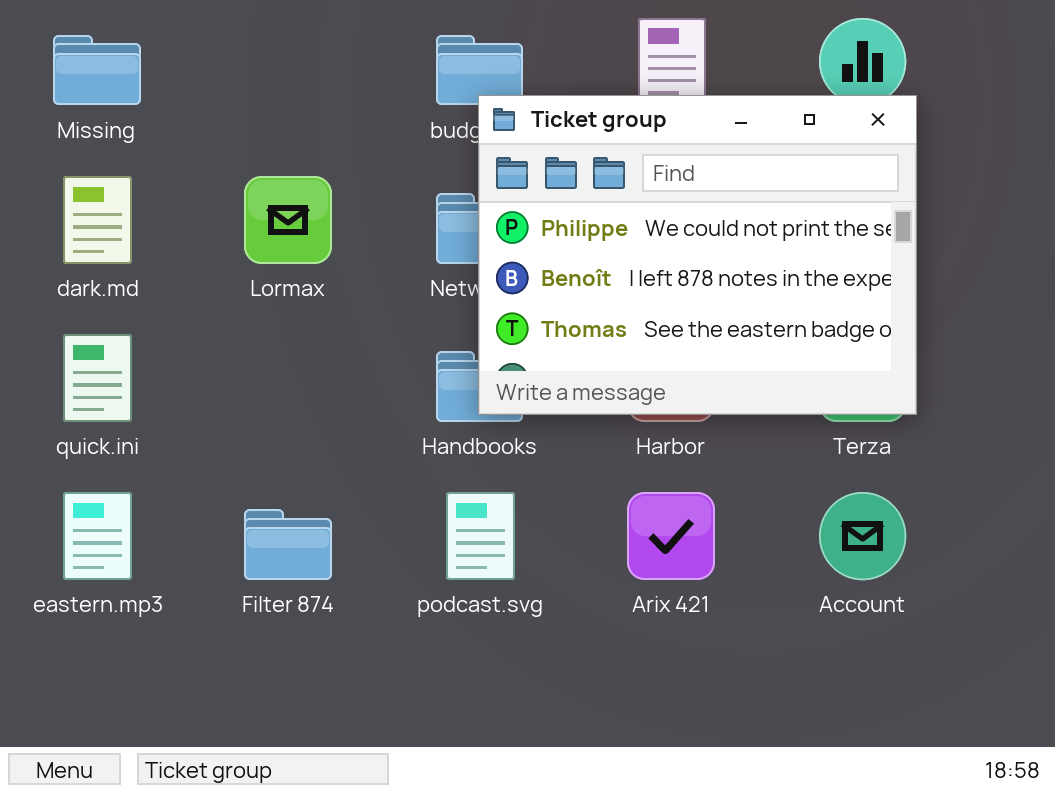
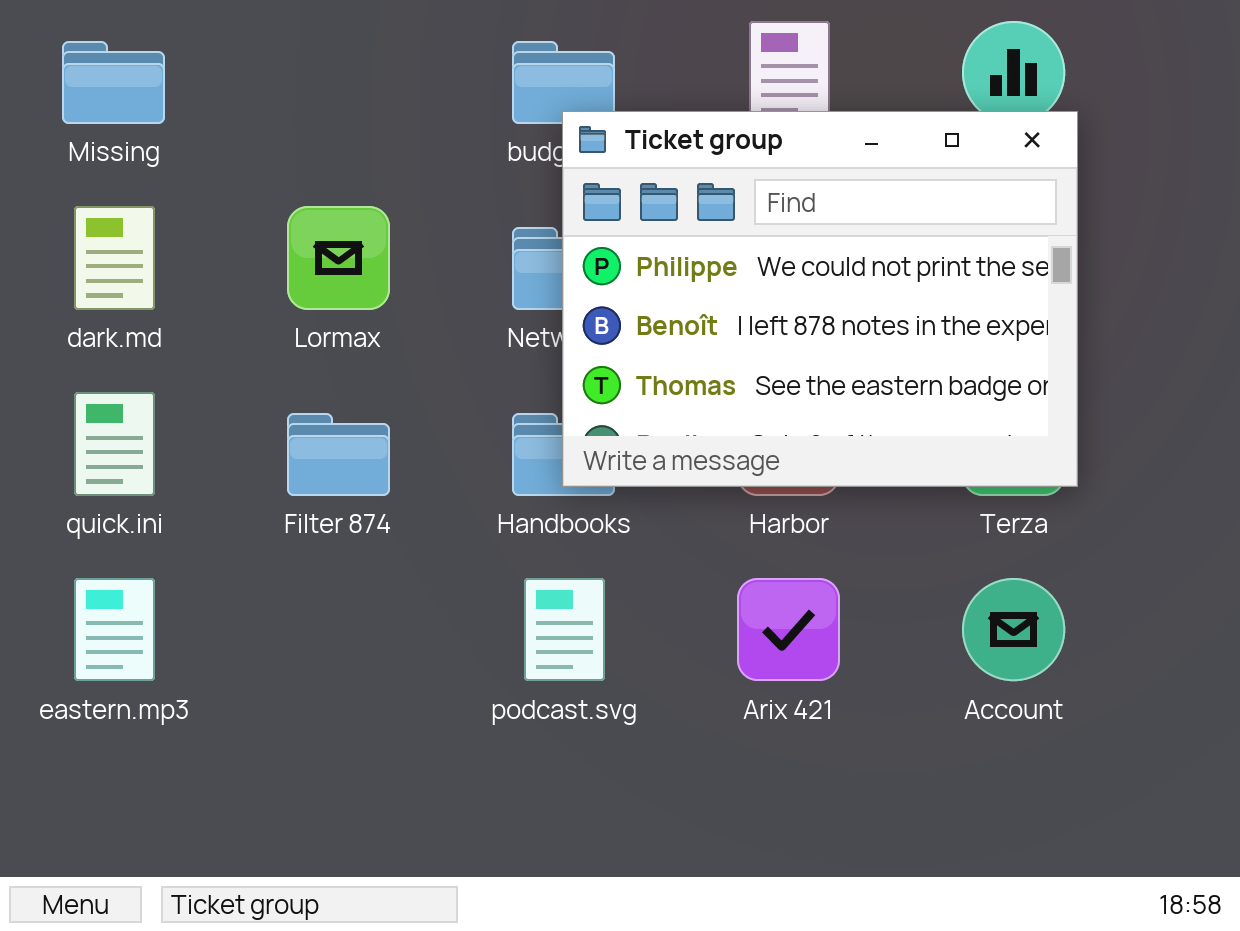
Filter 874: [244,509,332,580] -> [287,413,390,496], moved

